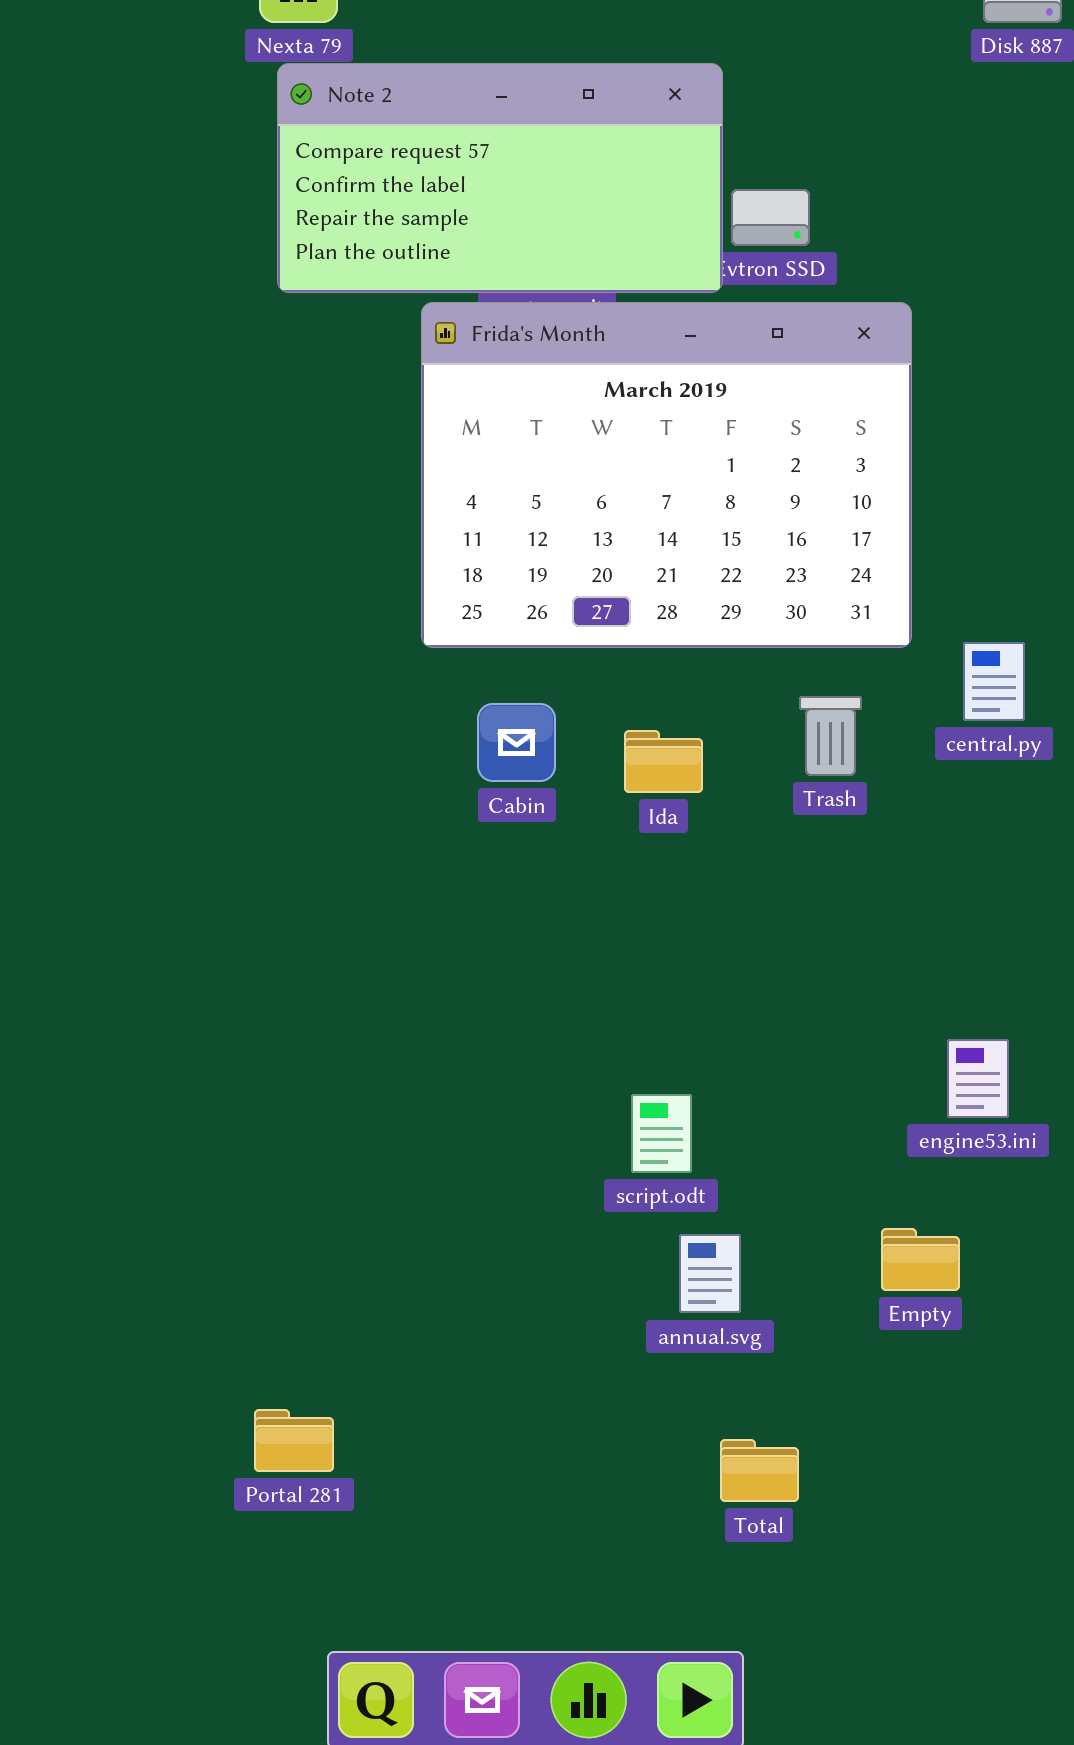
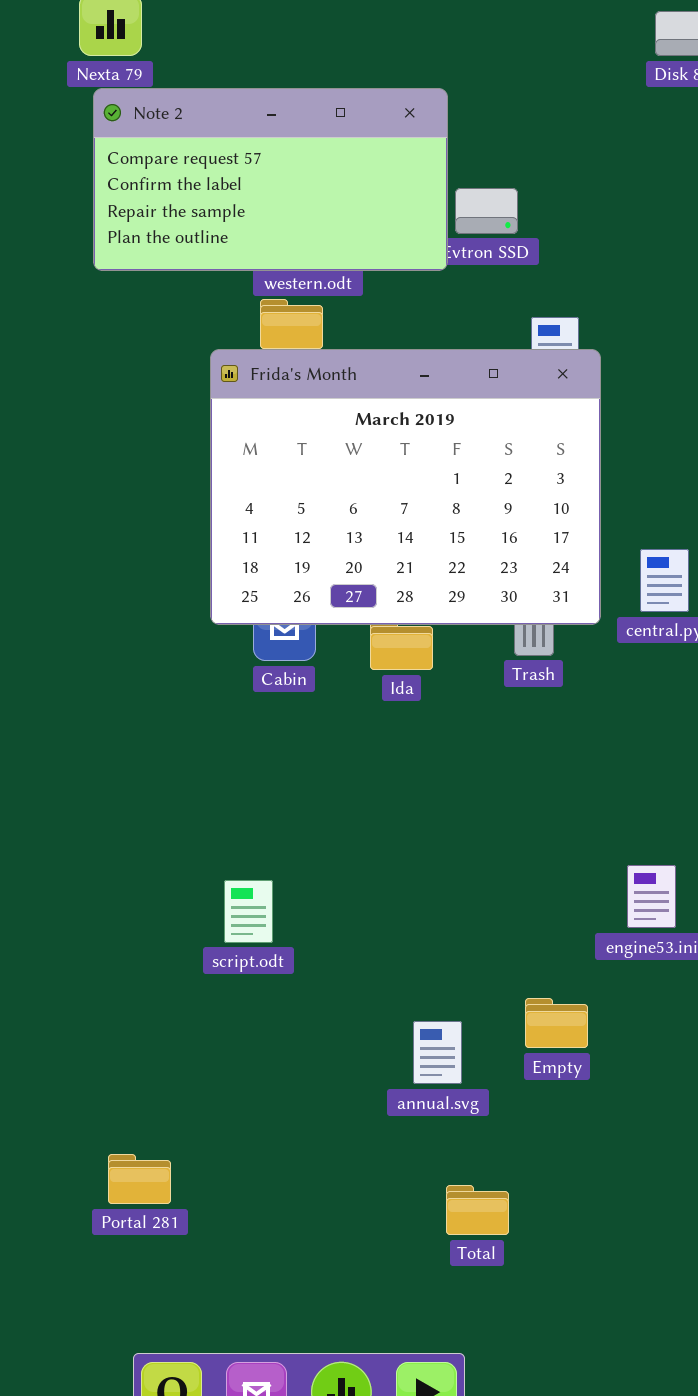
Frida's Month: [421,302,912,648] -> [210,349,601,625], moved
script.odt: [631,1094,692,1173] -> [224,880,273,943], moved
Empty: [881,1228,960,1291] -> [525,998,588,1048], moved
Portal 281: [254,1409,334,1472] -> [108,1154,171,1204], moved

